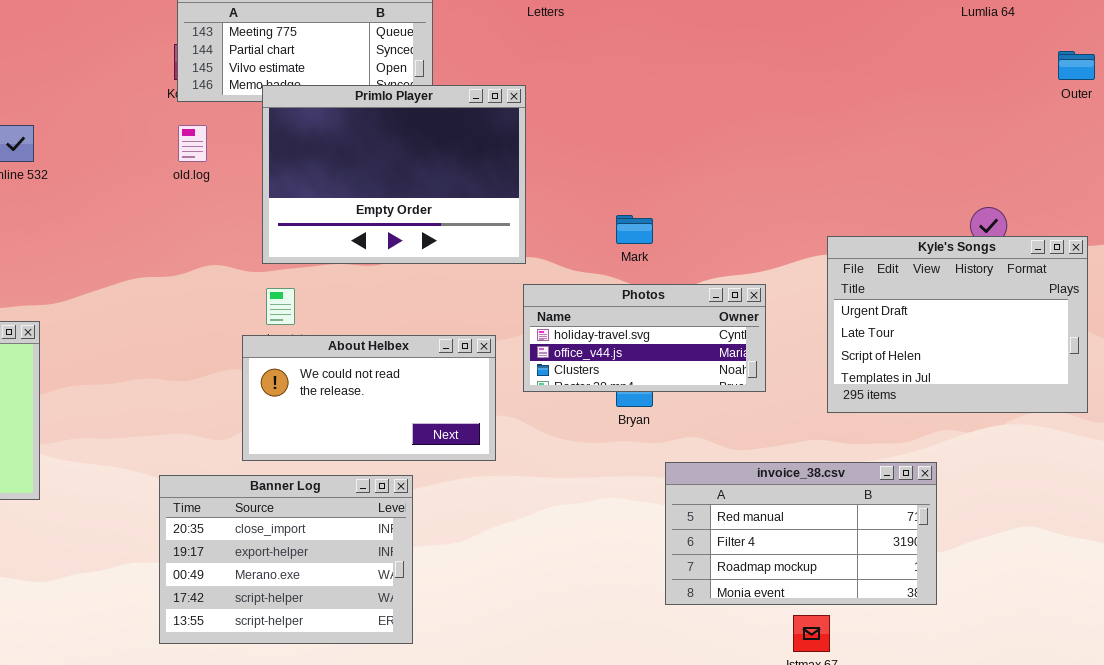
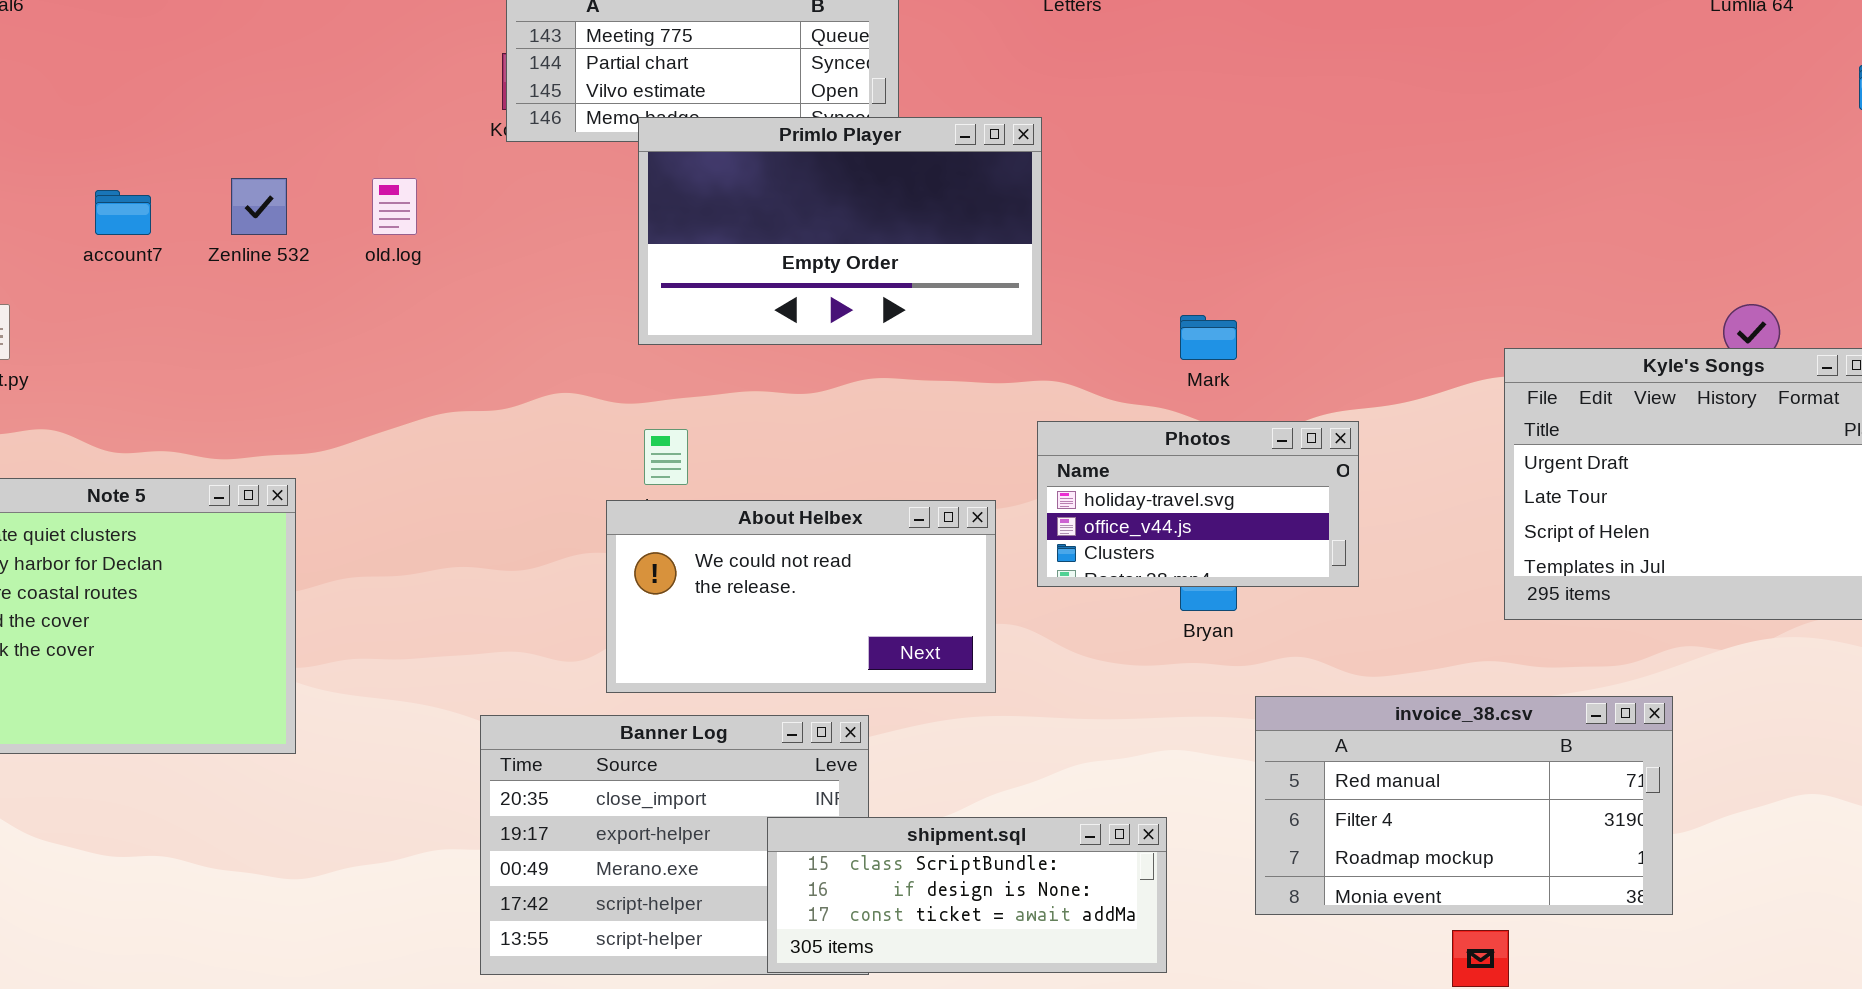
Primlo Player: [262,85,526,264] -> [638,117,1042,345], resized
old.log: [178,125,207,162] -> [372,178,417,235], moved
Photos: [523,284,766,392] -> [1037,421,1359,587], resized
shipment.sql: none -> [767,817,1167,973], opened

